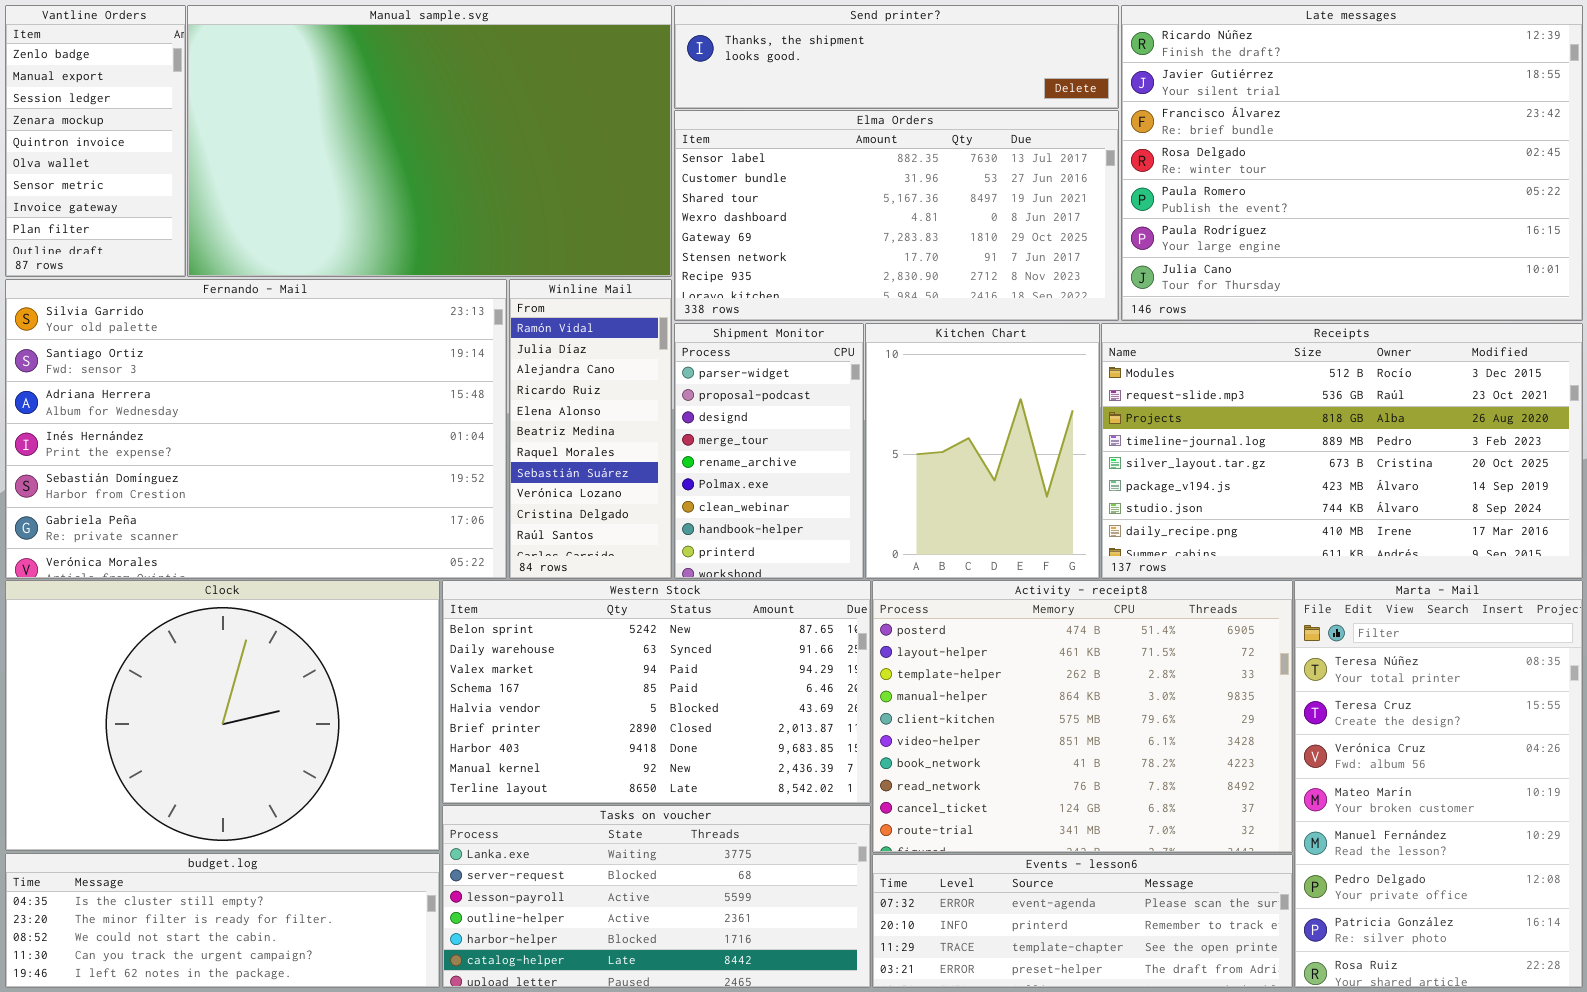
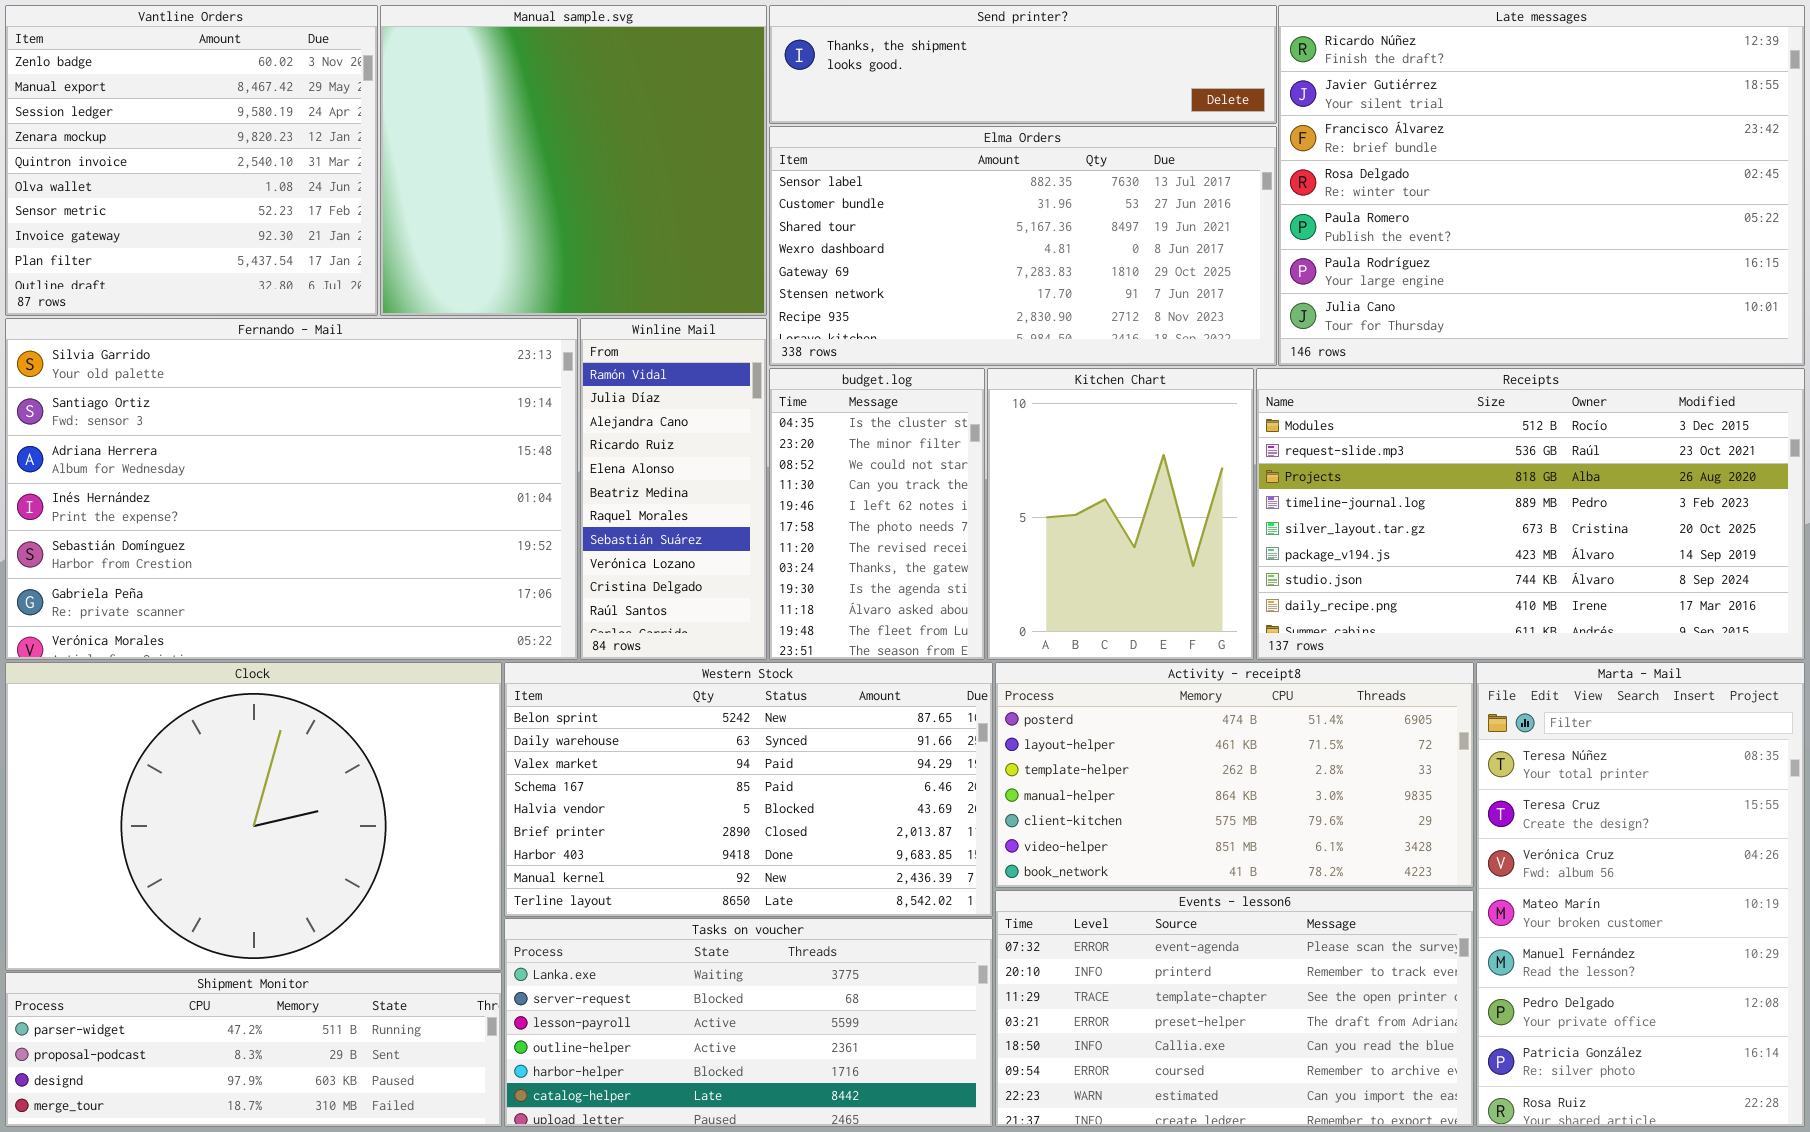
Vantline Orders: [5,5,186,277] -> [5,5,378,316], resized
Manual sample.svg: [187,5,672,277] -> [380,5,767,316], resized
Shipment Monitor: [674,323,864,579] -> [5,972,502,1127], moved, resized
Activity - receipt8: [872,580,1293,853] -> [995,662,1474,888], resized
budget.log: [5,853,440,988] -> [769,368,985,660], moved, resized
Events - lesson6: [872,854,1293,988] -> [995,890,1474,1127], resized

